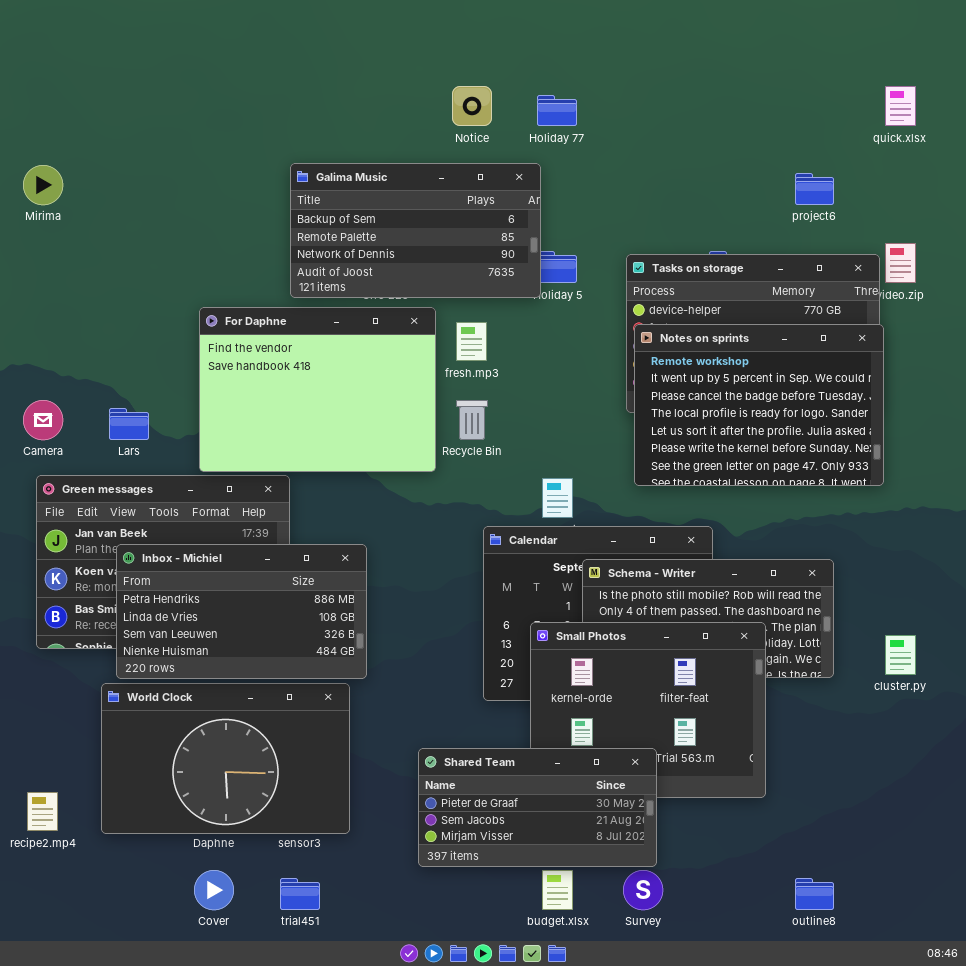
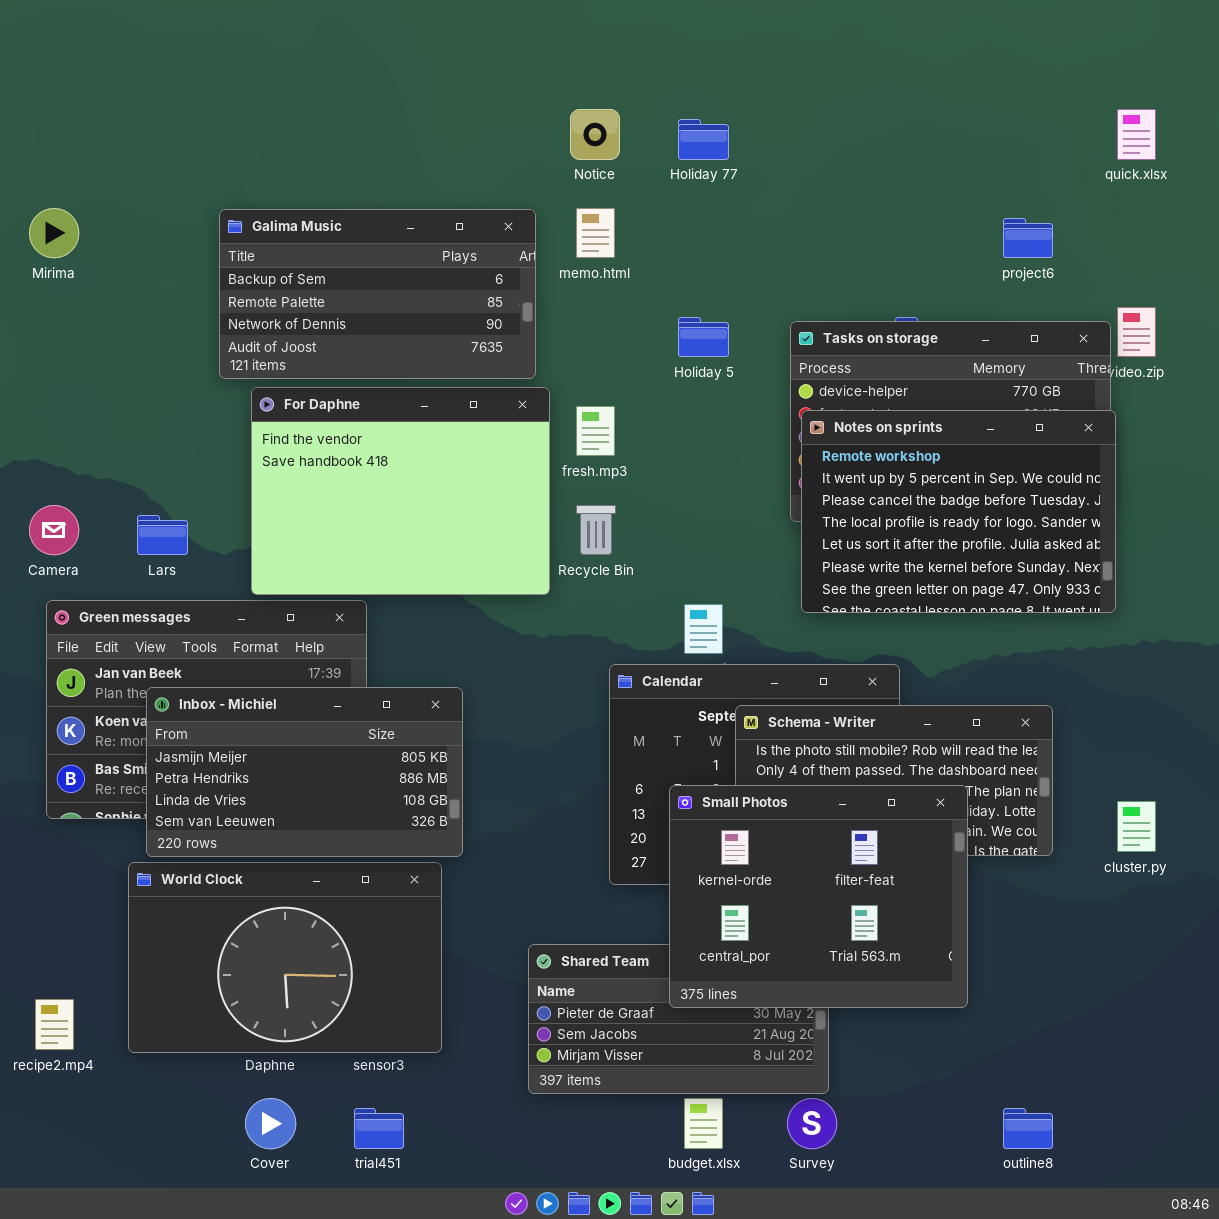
Galima Music: [290,163,541,298] -> [219,209,536,379], moved
Inbox - Michiel: [116,544,367,679] -> [146,687,463,857], scrolled up 1 row
Small Photos: [530,622,766,798] -> [669,785,968,1008], raised

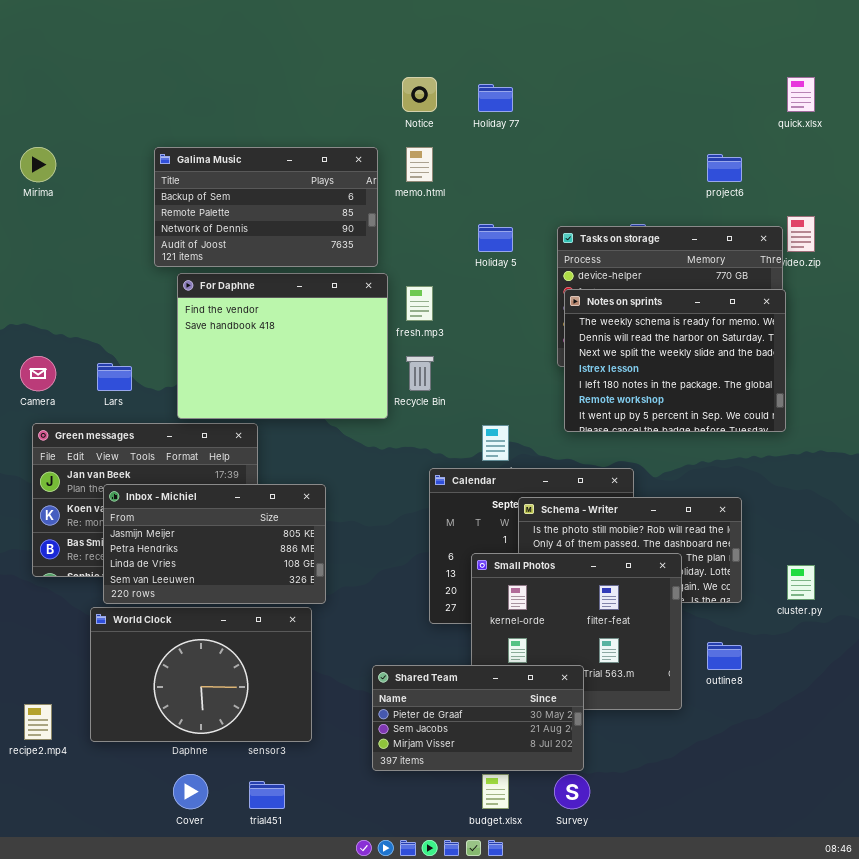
Notes on sprints: [801,410,1116,613] -> [564,289,786,432], scrolled up 5 rows
Shared Team: [528,944,829,1094] -> [372,665,584,771], raised
outline8: [1003,1108,1053,1149] -> [707,642,742,670], moved

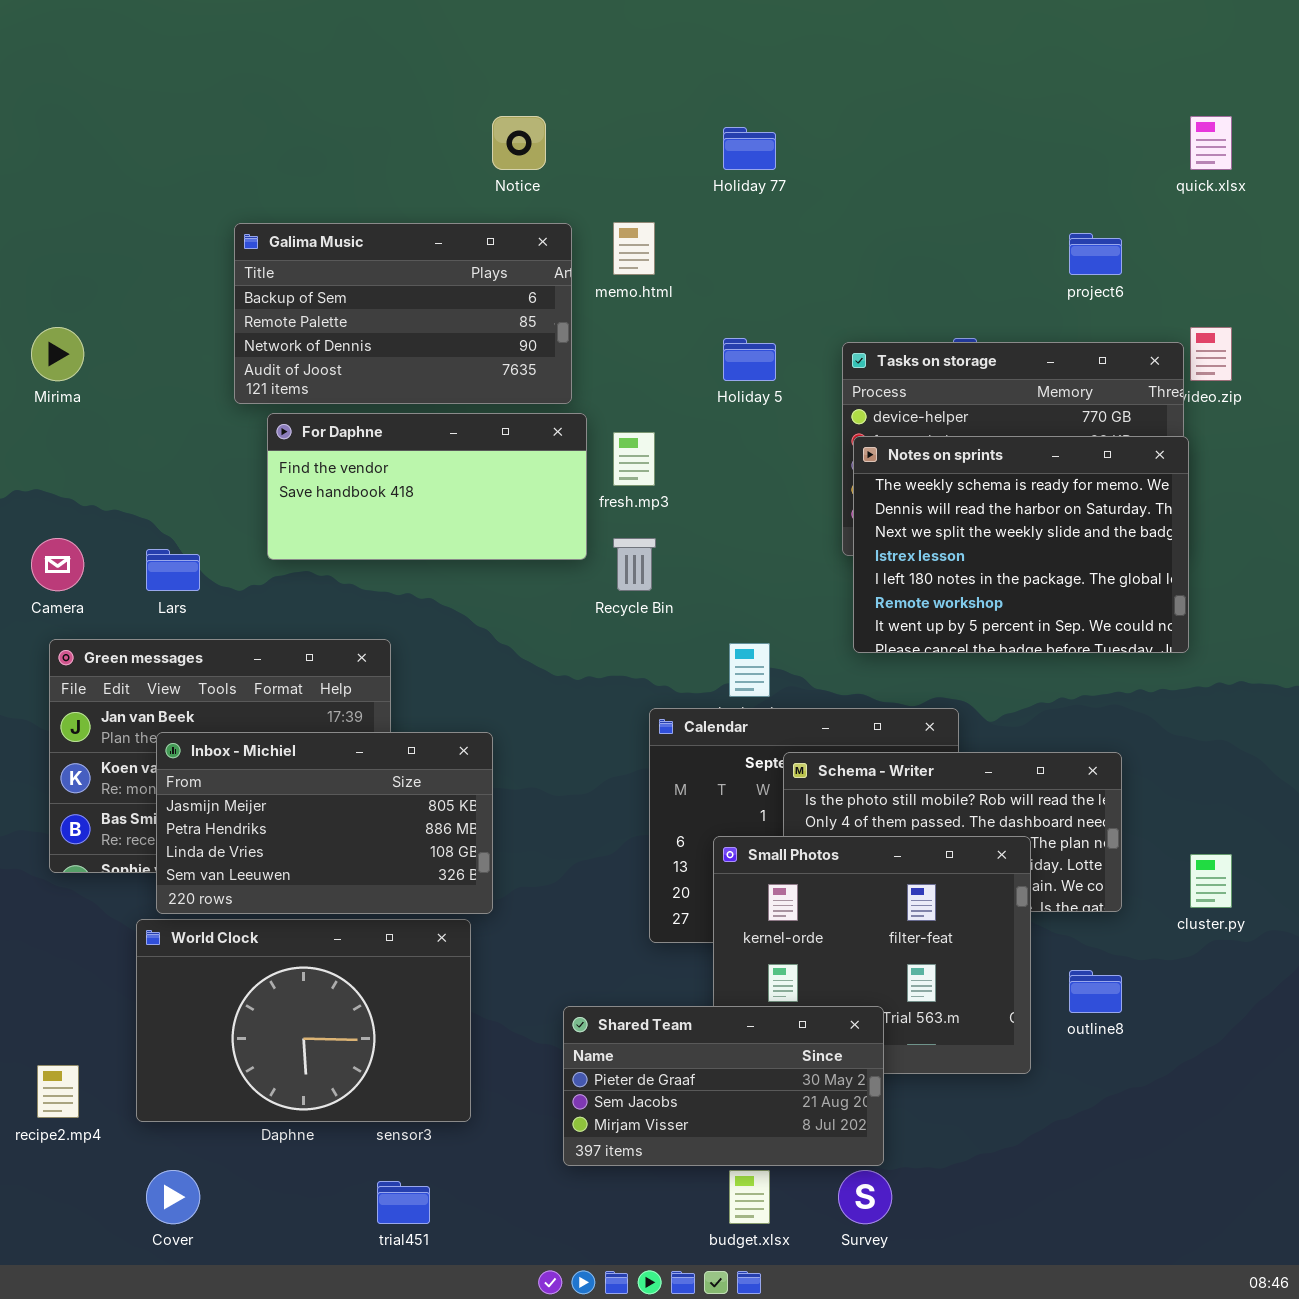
Notice: [402,77,437,112] -> [492,116,546,170], moved
Mirima: [20,147,56,182] -> [31,327,84,381], moved
For Daphne: [177,273,388,419] -> [267,413,587,560], resized
Cover: [173,774,208,809] -> [146,1170,200,1224], moved

